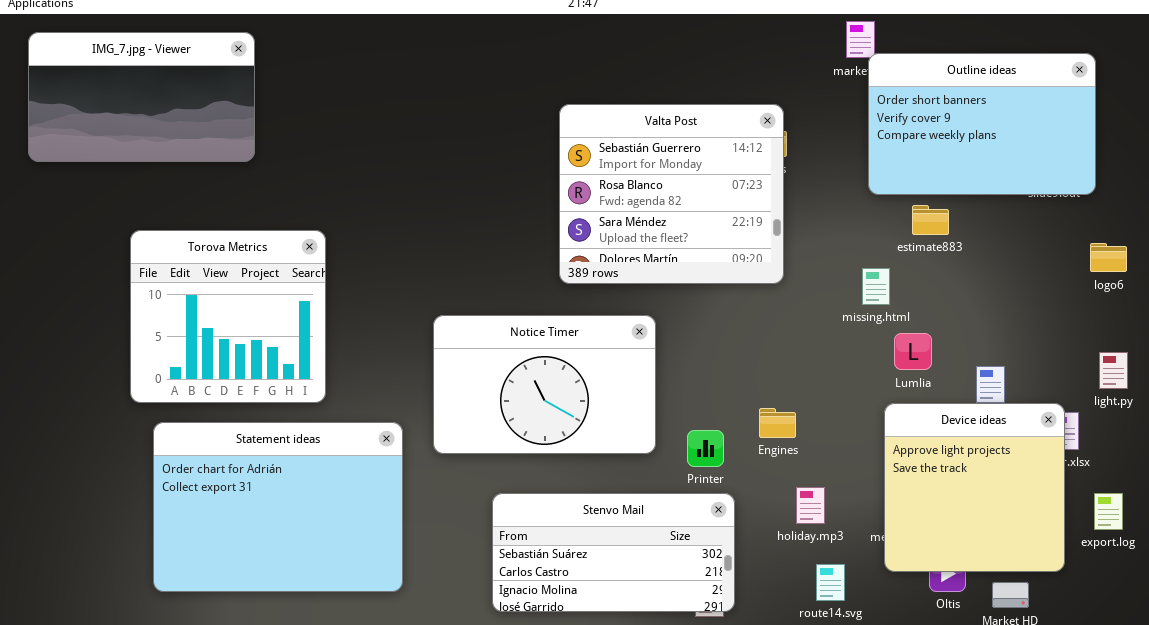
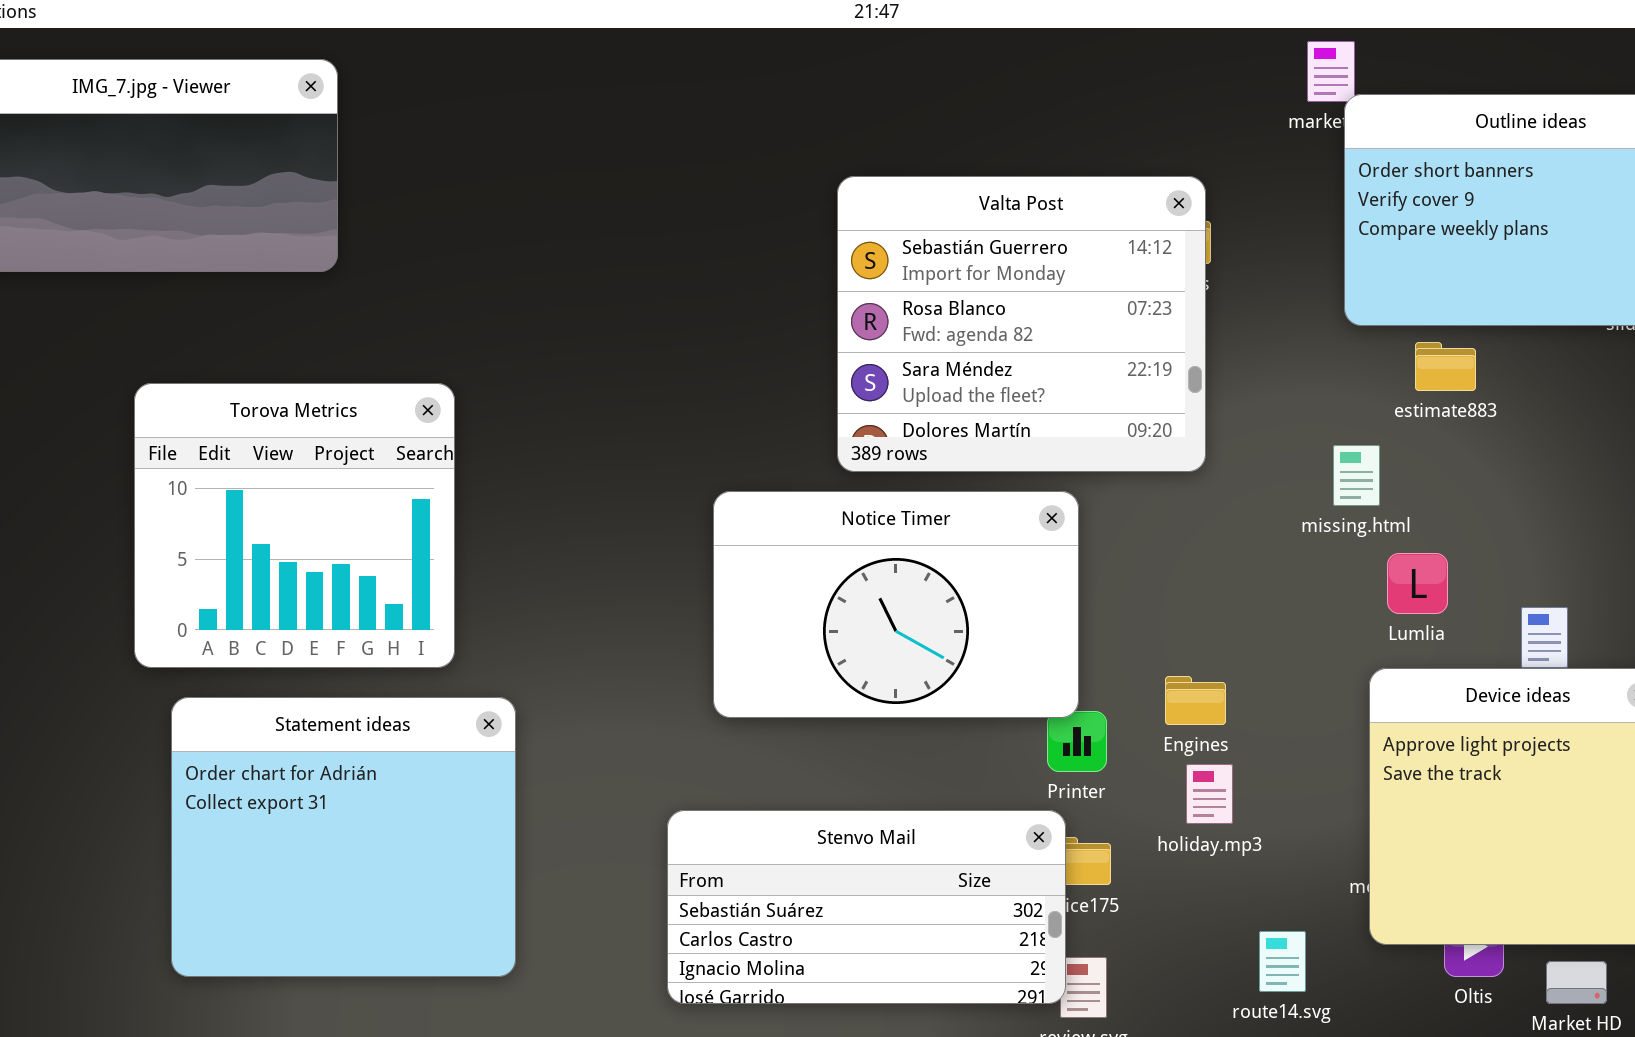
Notice Timer: [433,315,656,454] -> [713,491,1079,718], moved
Statement ideas: [153,422,403,592] -> [171,697,516,977], resized
holiday.mp3: [796,487,825,524] -> [1186,764,1233,824], moved
Stenvo Mail: [492,493,735,612] -> [667,810,1066,1004], moved

